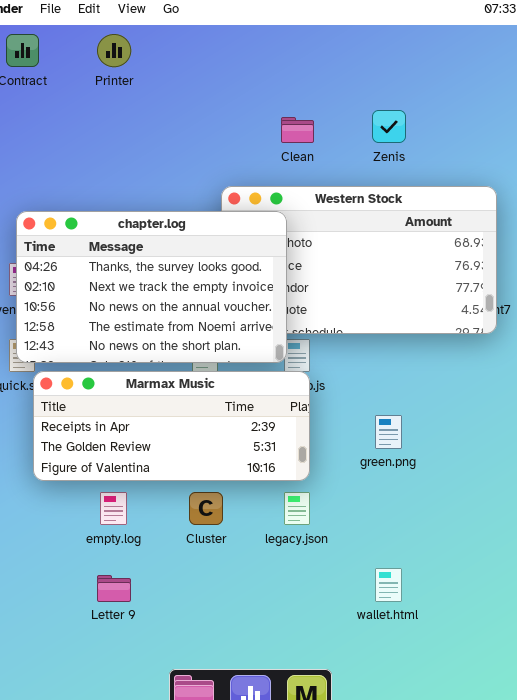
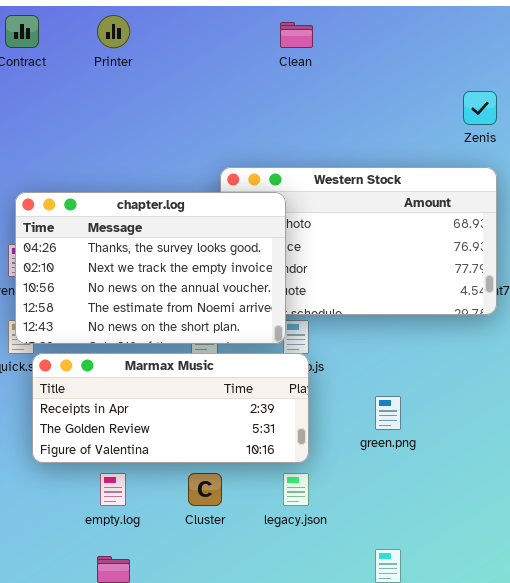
Zenis: [372,110,406,143] -> [463,91,497,125], moved
Clean: [281,117,314,143] -> [280,22,313,48], moved

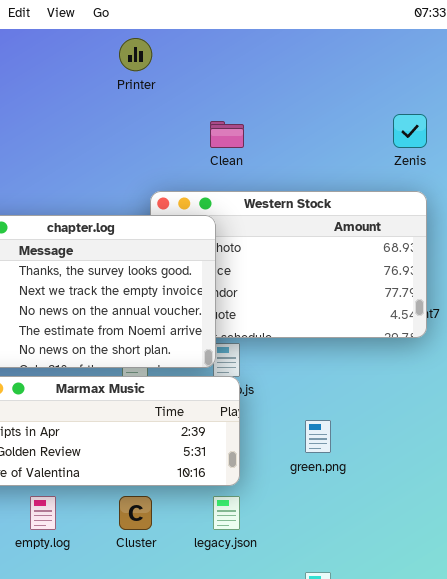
Printer: [97,15,130,48] -> [119,38,152,71], moved
Clean: [280,22,313,48] -> [210,121,244,148], moved

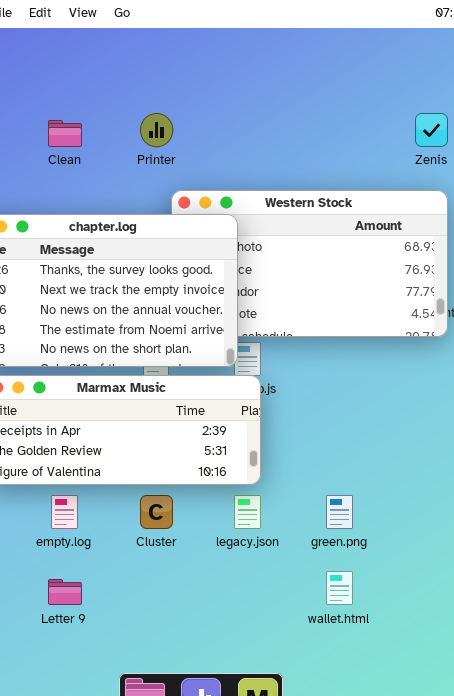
Printer: [119,38,152,71] -> [140,113,173,147], moved
Clean: [210,121,244,148] -> [48,120,82,147], moved
green.png: [305,420,331,453] -> [326,495,353,529], moved

